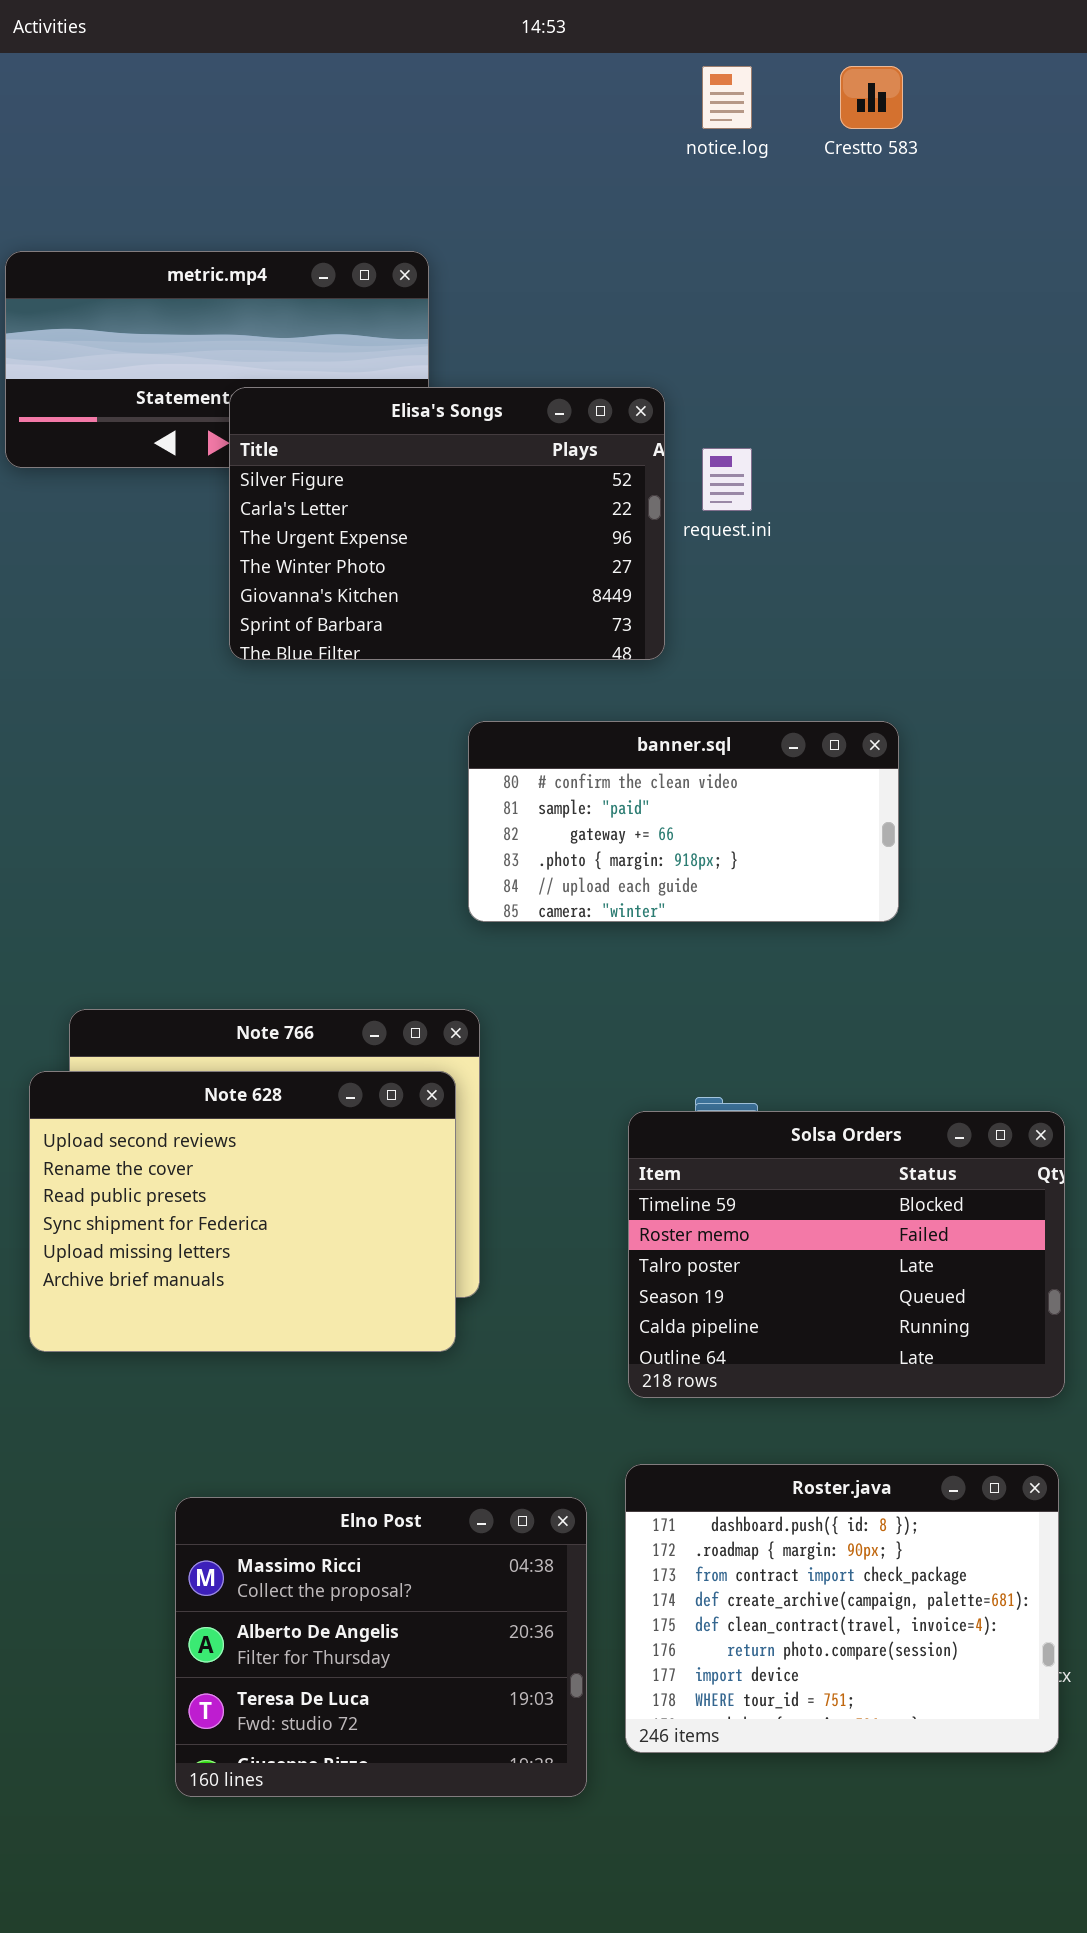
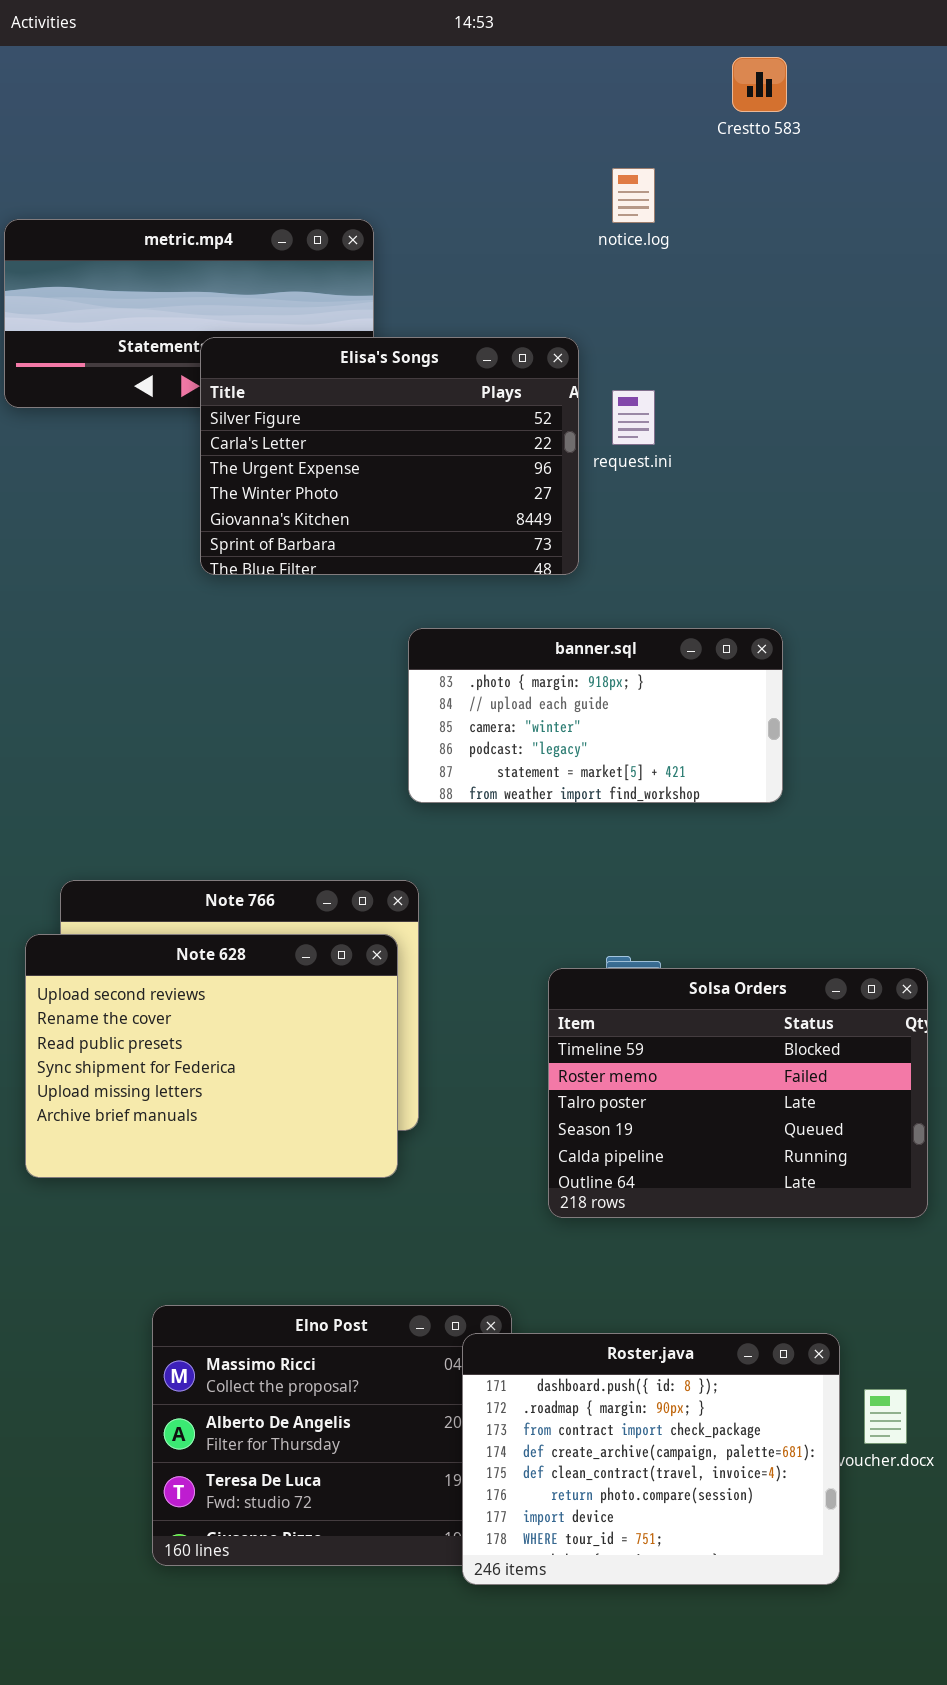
notice.log: [702,66,752,129] -> [612,168,655,223], moved
banner.sql: [468,721,899,922] -> [408,628,783,803], scrolled down 3 rows
Roster.java: [625,1464,1059,1753] -> [462,1333,840,1585], moved

